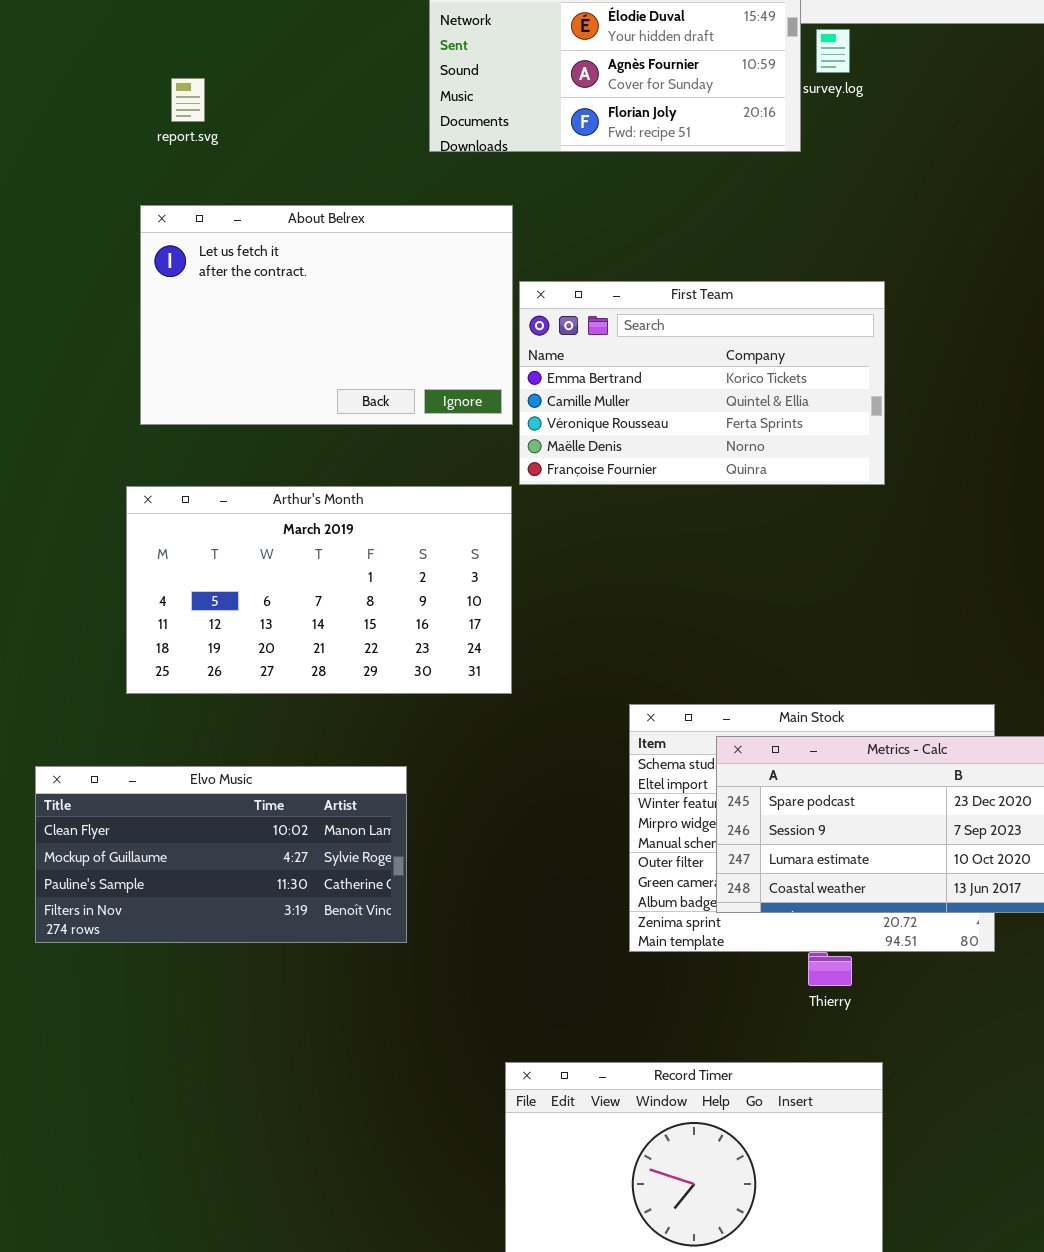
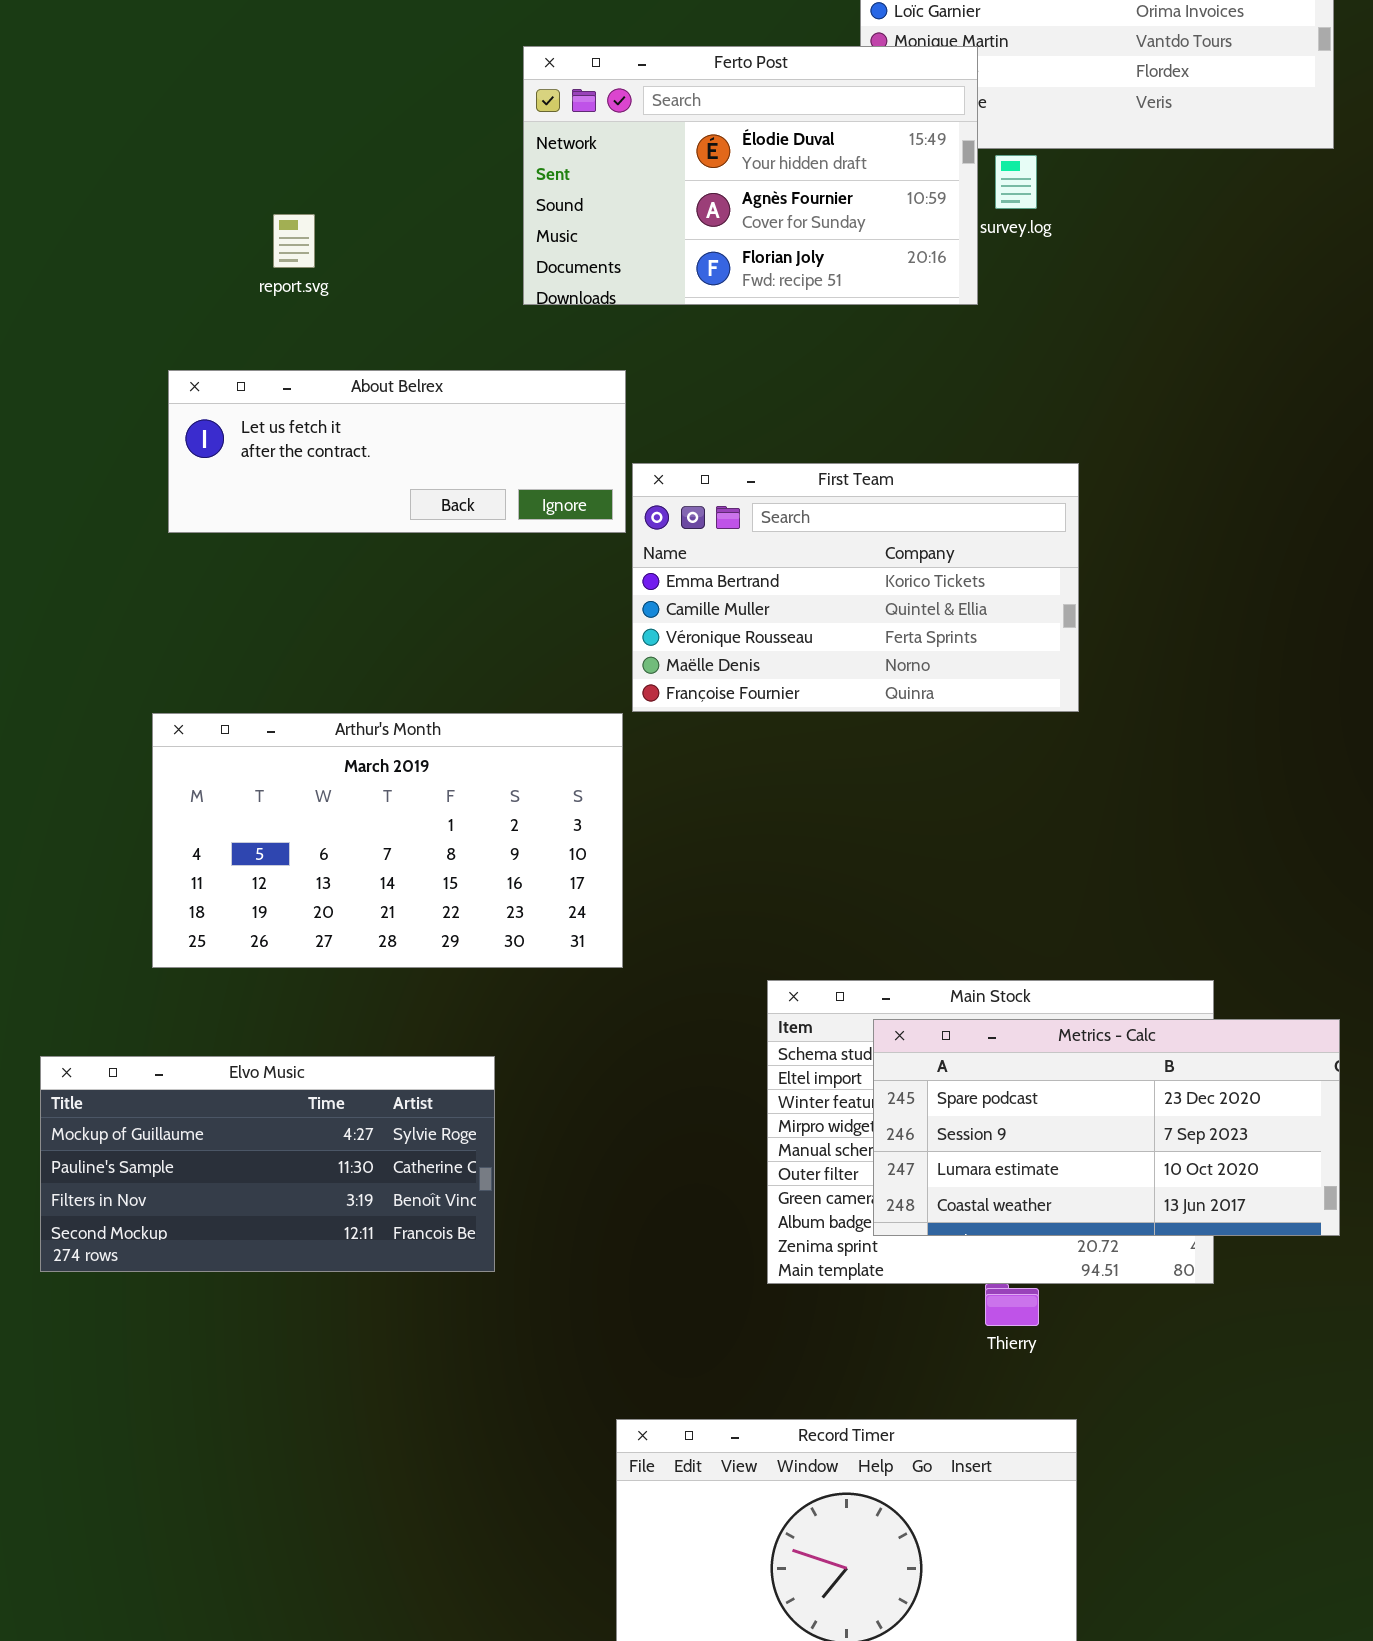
report.svg: [171,78,205,122] -> [273,214,315,268], moved
About Belrex: [140,205,513,425] -> [168,370,626,533], resized
Elvo Music: [35,766,407,943] -> [40,1056,495,1272], scrolled down 1 row

